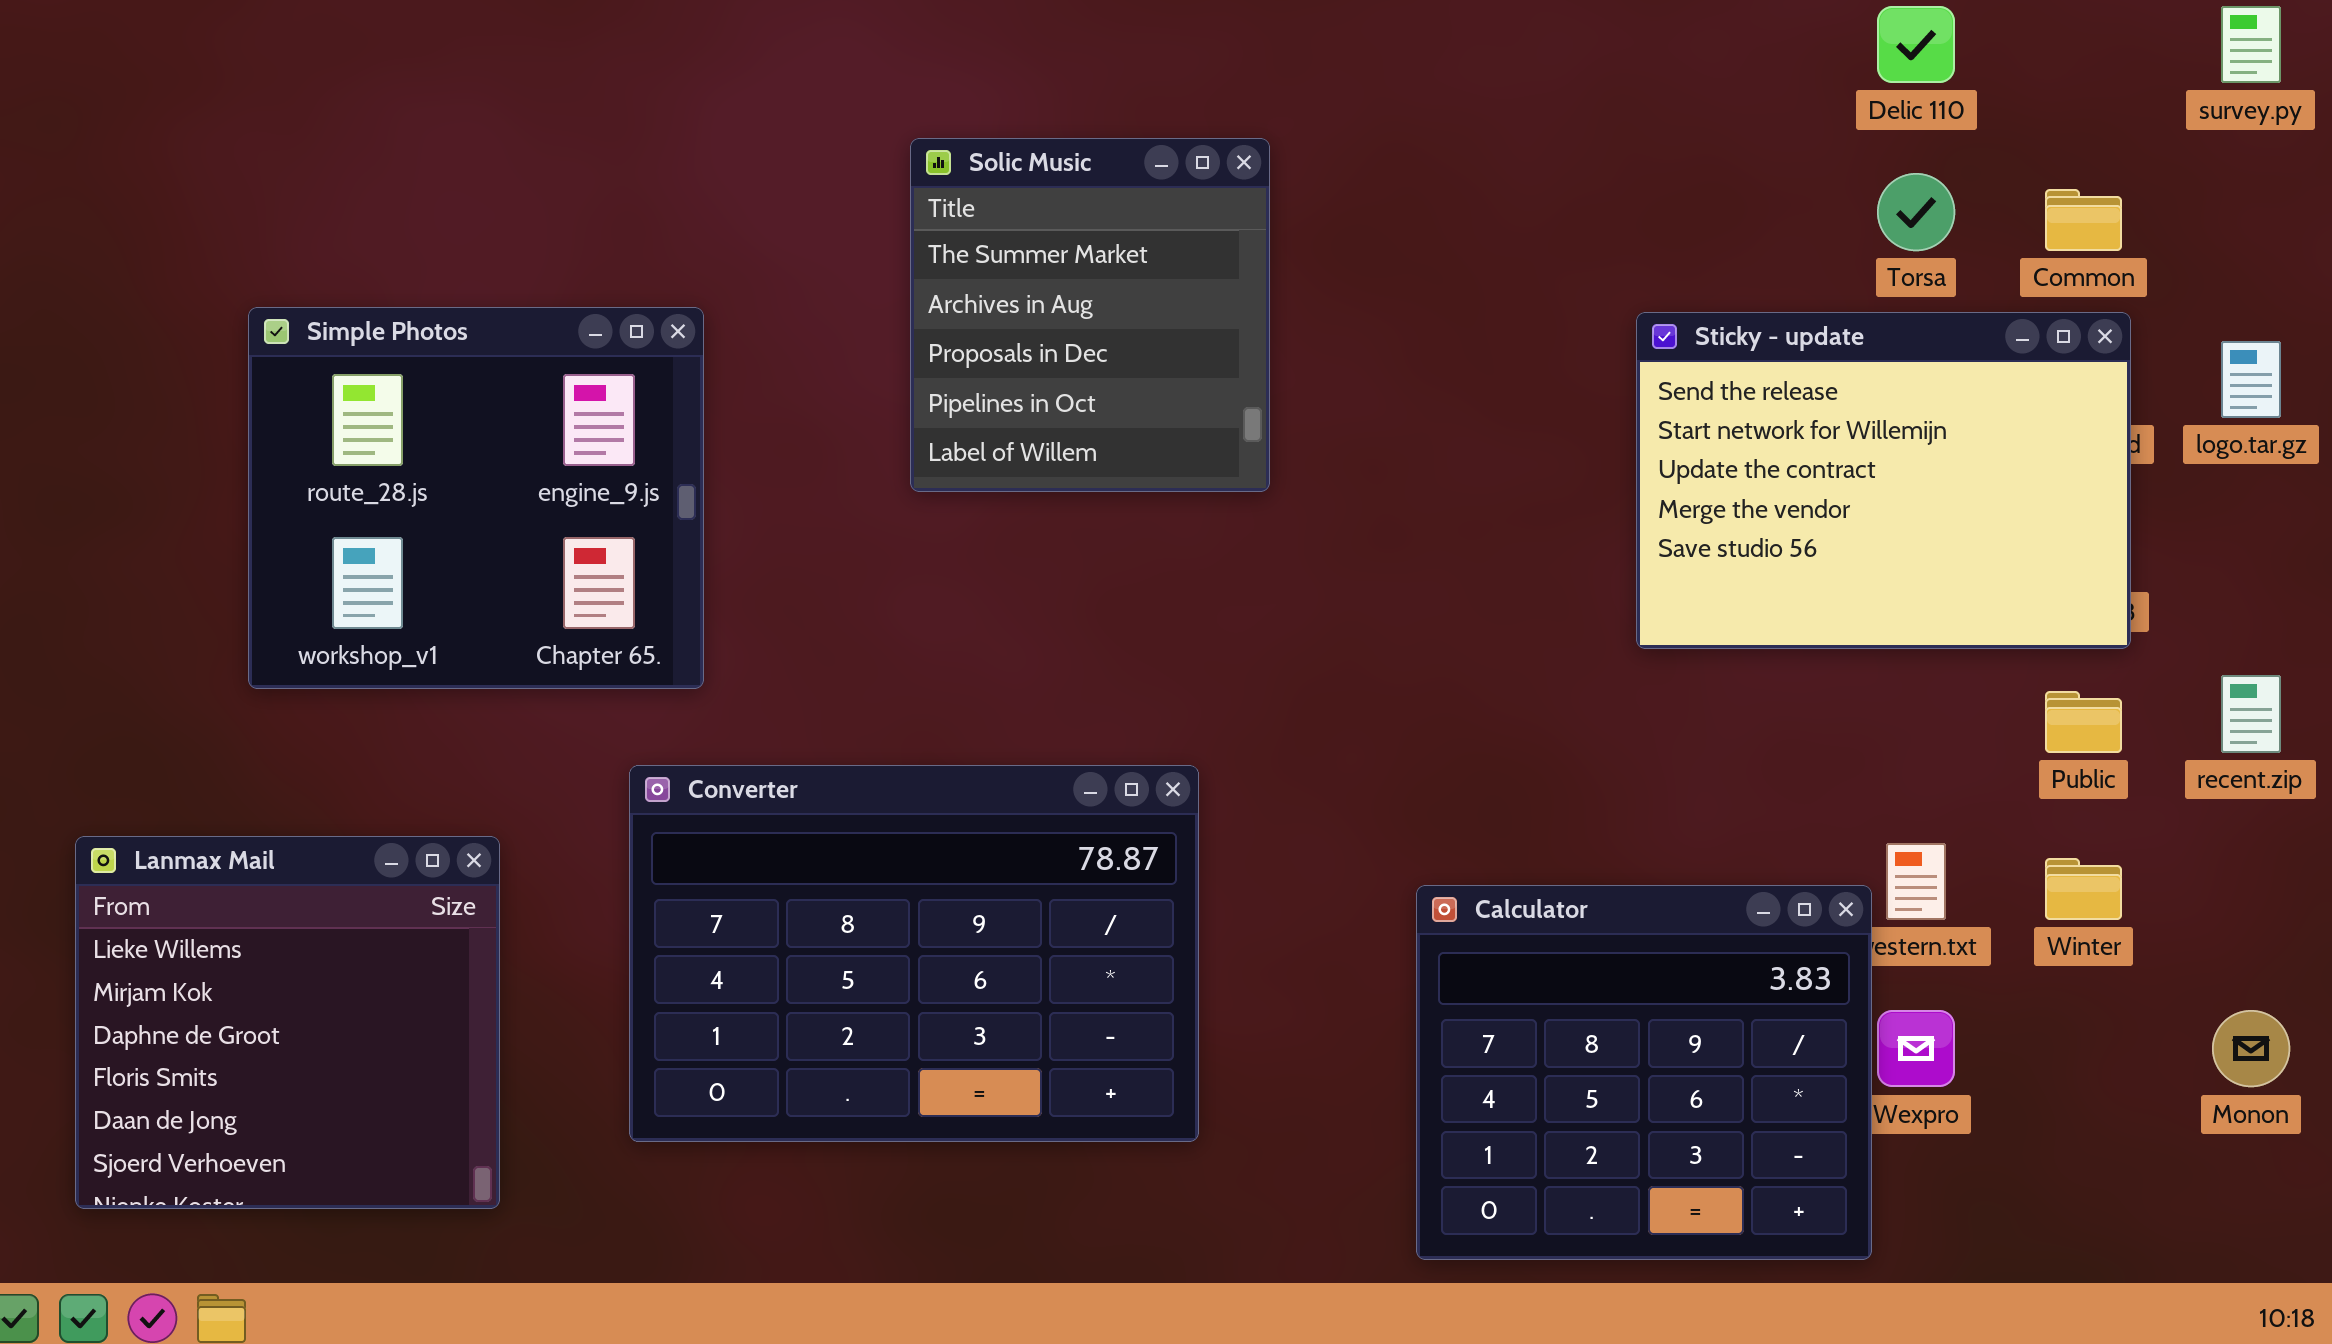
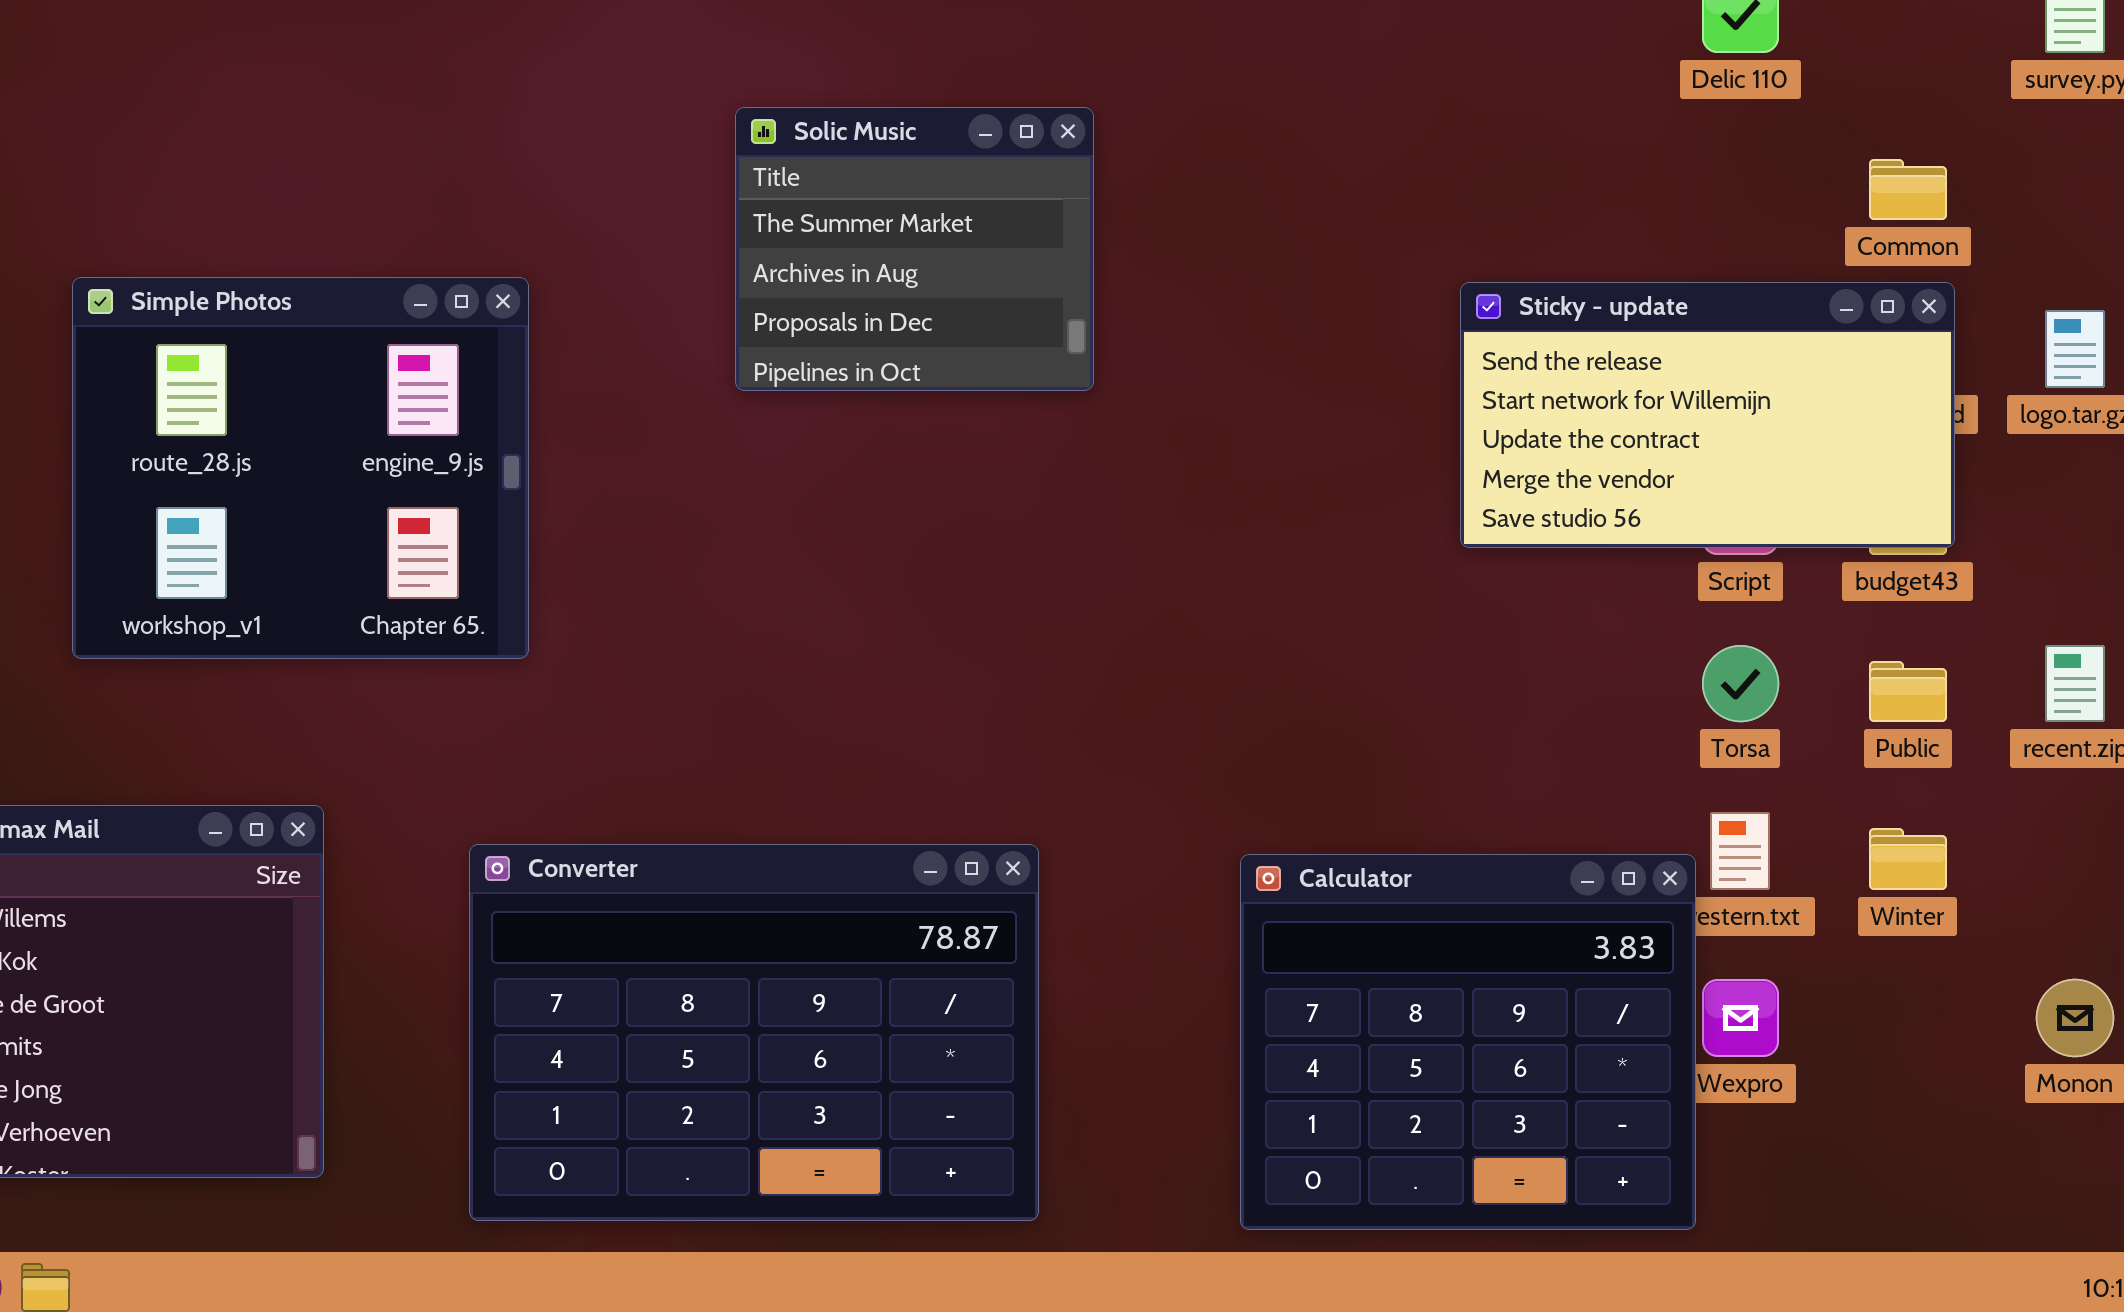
Solic Music: [910,138,1270,492] -> [735,107,1094,391], resized
Torsa: [1877,173,1955,251] -> [1702,645,1779,722], moved
Sticky - update: [1636,312,2131,649] -> [1460,282,1955,548], resized
Converter: [629,765,1199,1142] -> [469,844,1039,1221], moved

